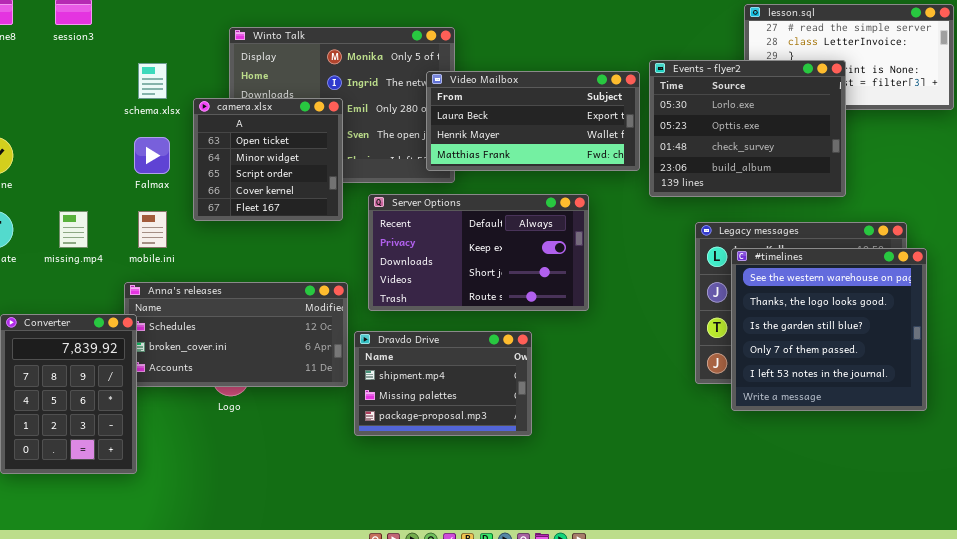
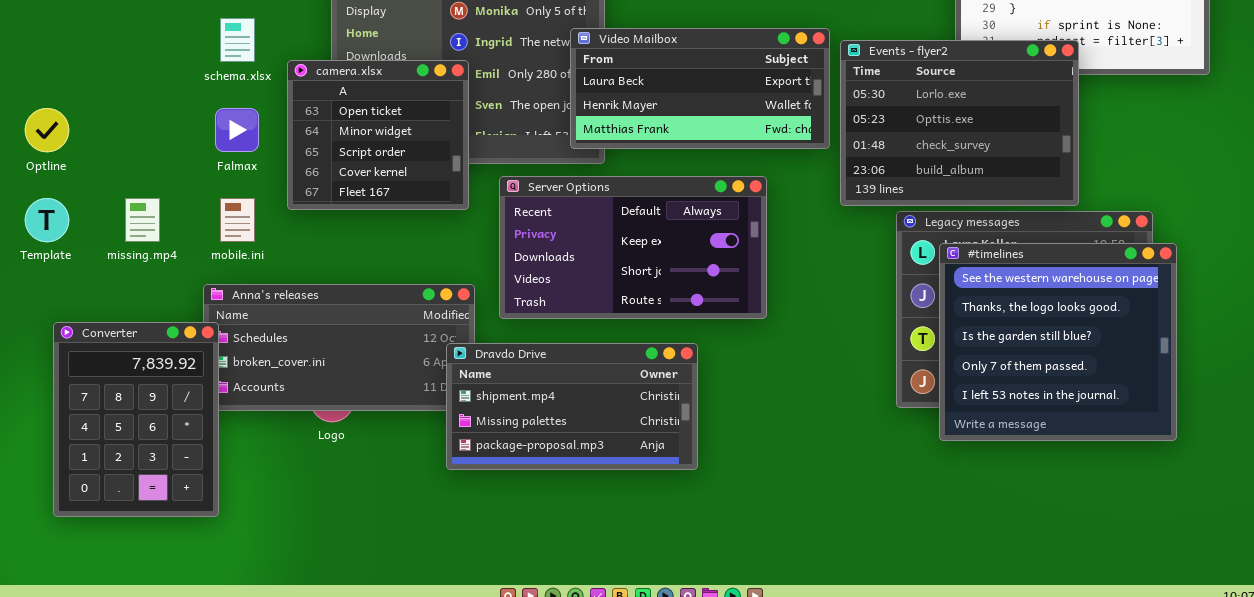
Events - flyer2: [649,60,846,197] -> [840,40,1079,206], moved
Dravdo Drive: [354,331,532,436] -> [446,343,698,470], resized

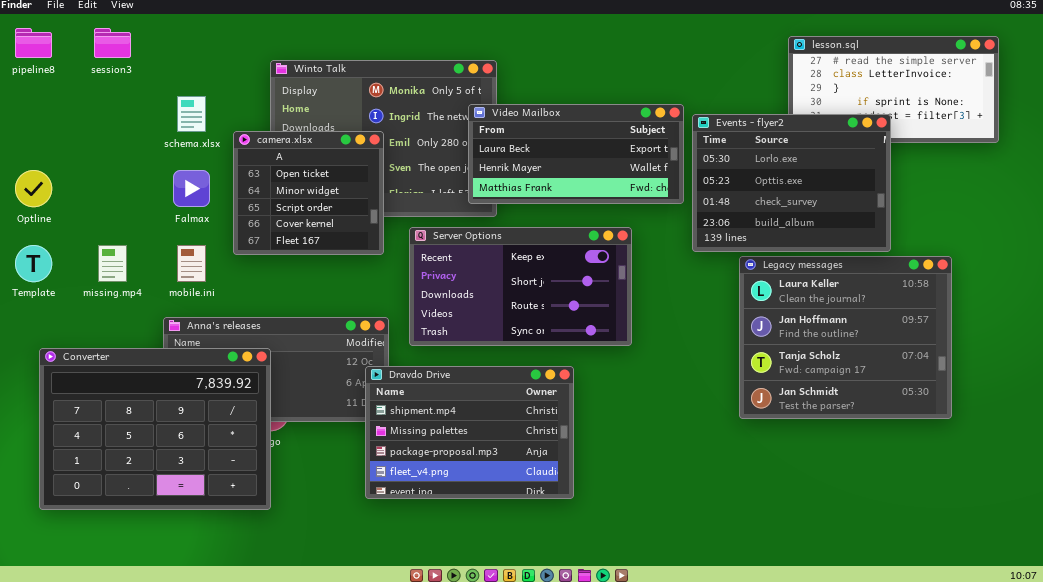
Server Options: [499,176,767,319] -> [409,227,632,346], scrolled down 1 row
#timelines: [939,243,1177,441] -> none, closed
Converter: [53,322,219,517] -> [39,348,271,510], resized
Dravdo Drive: [446,343,698,470] -> [365,366,574,499], resized

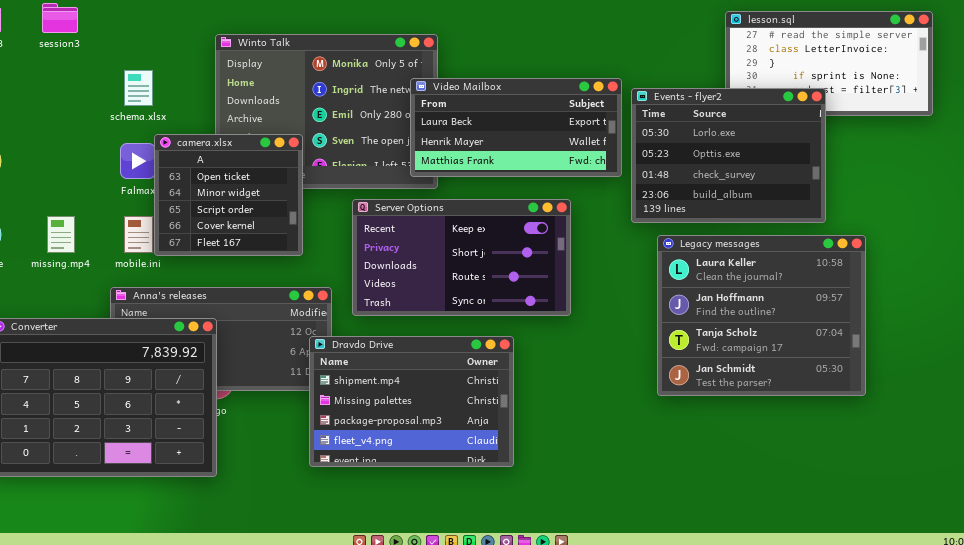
camera.xlsx: [233,131,384,255] -> [154,134,303,256], moved
Legacy messages: [739,256,952,419] -> [657,235,866,396], moved

